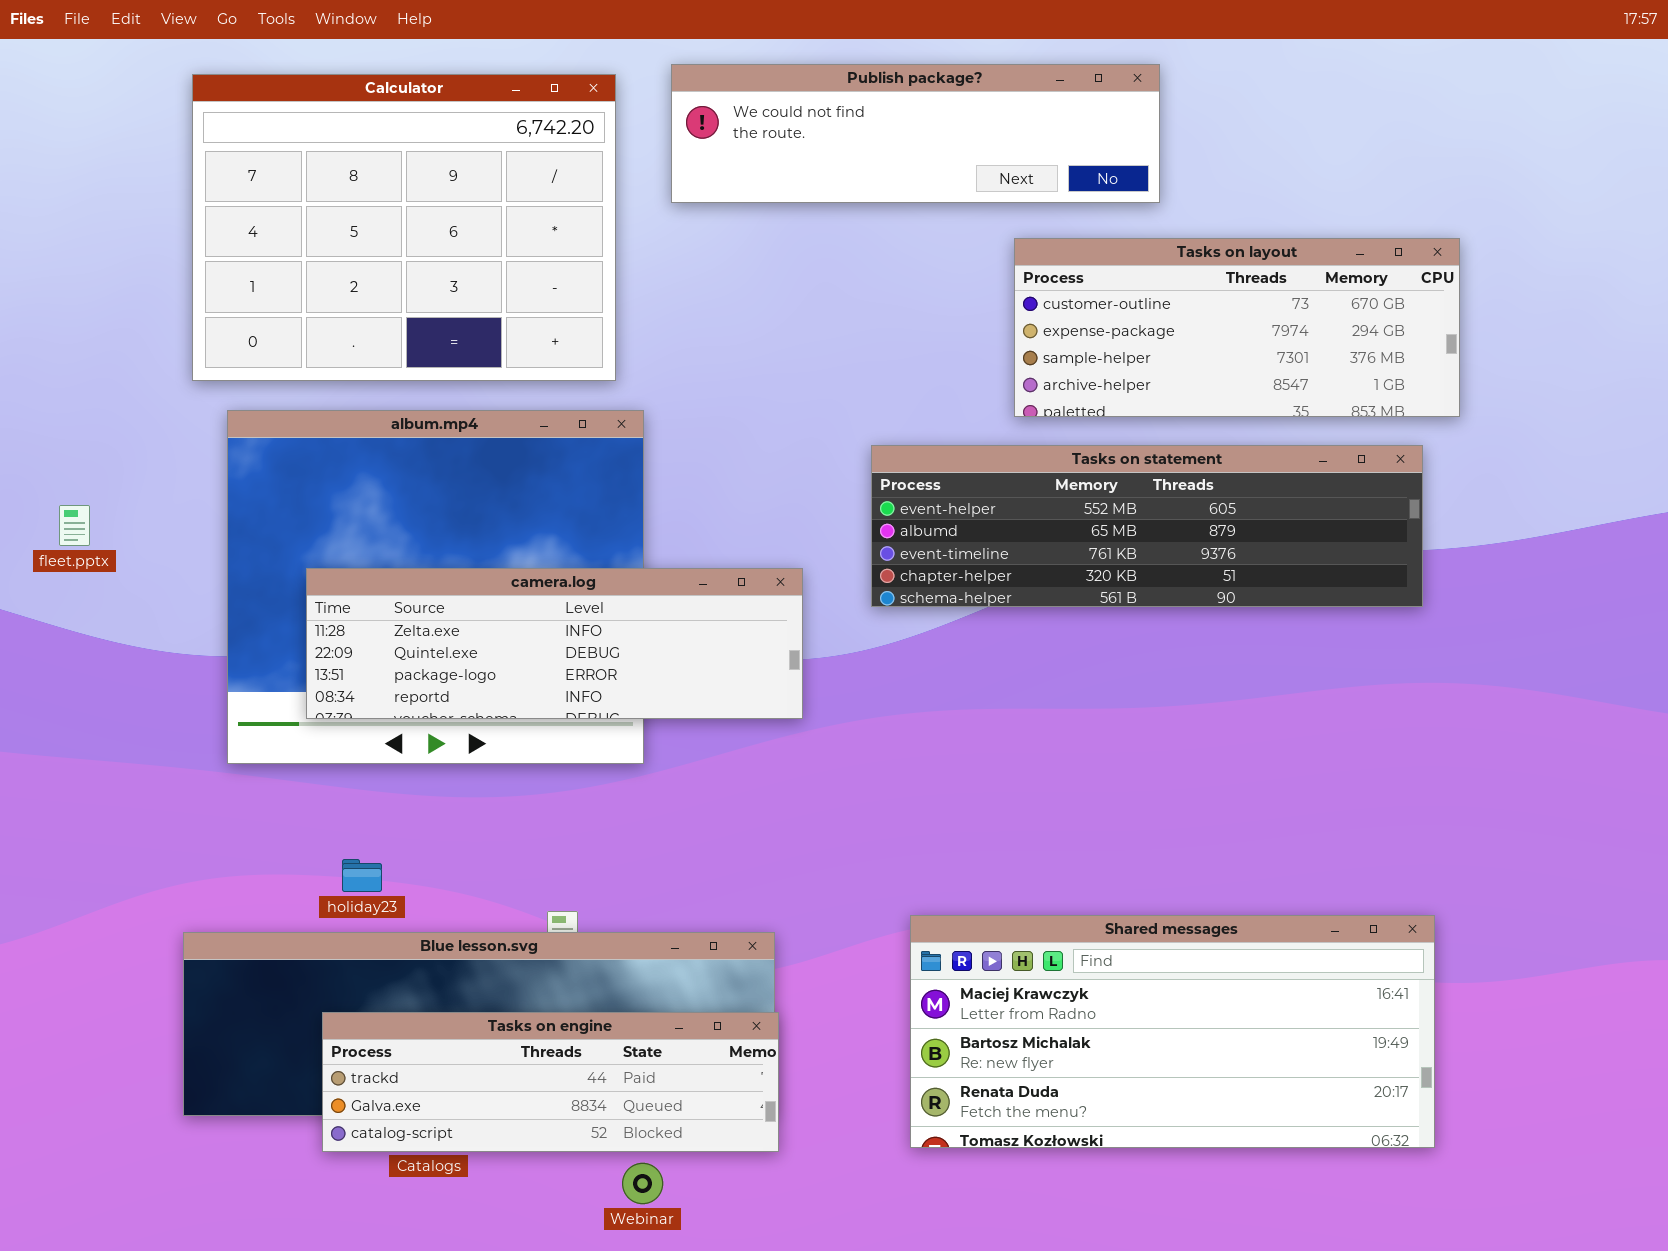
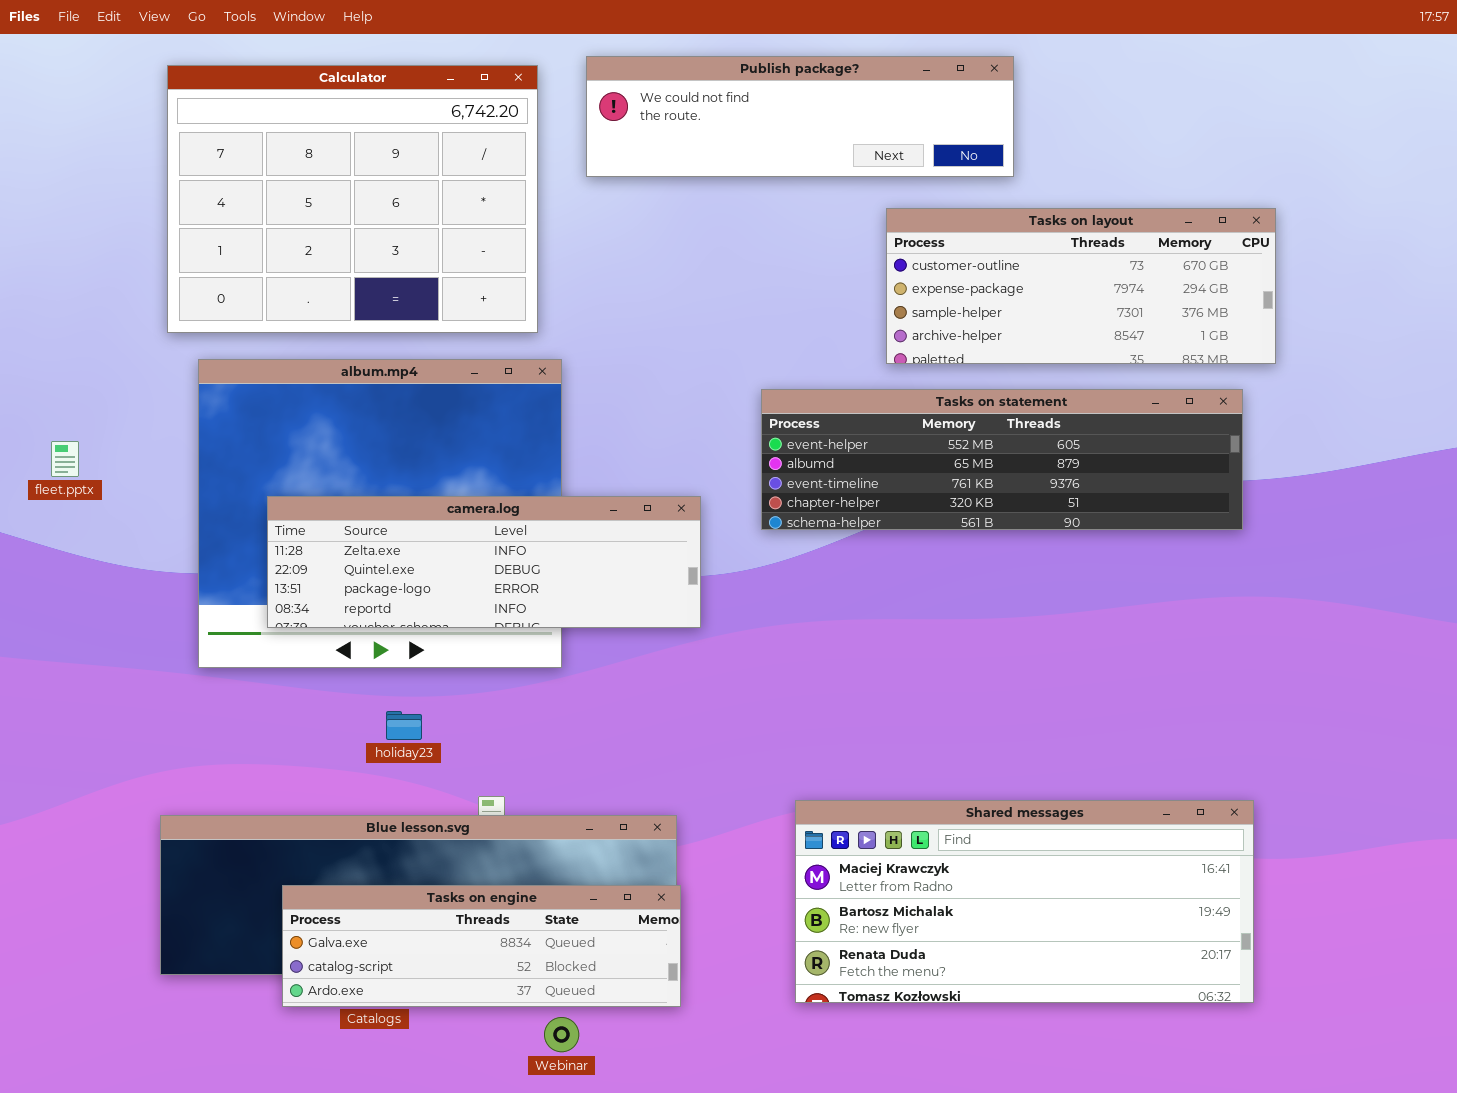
holiday23: [342,859,382,892] -> [386,711,422,740], moved
Tasks on engine: [322,1012,779,1152] -> [282,885,681,1007], scrolled down 1 row

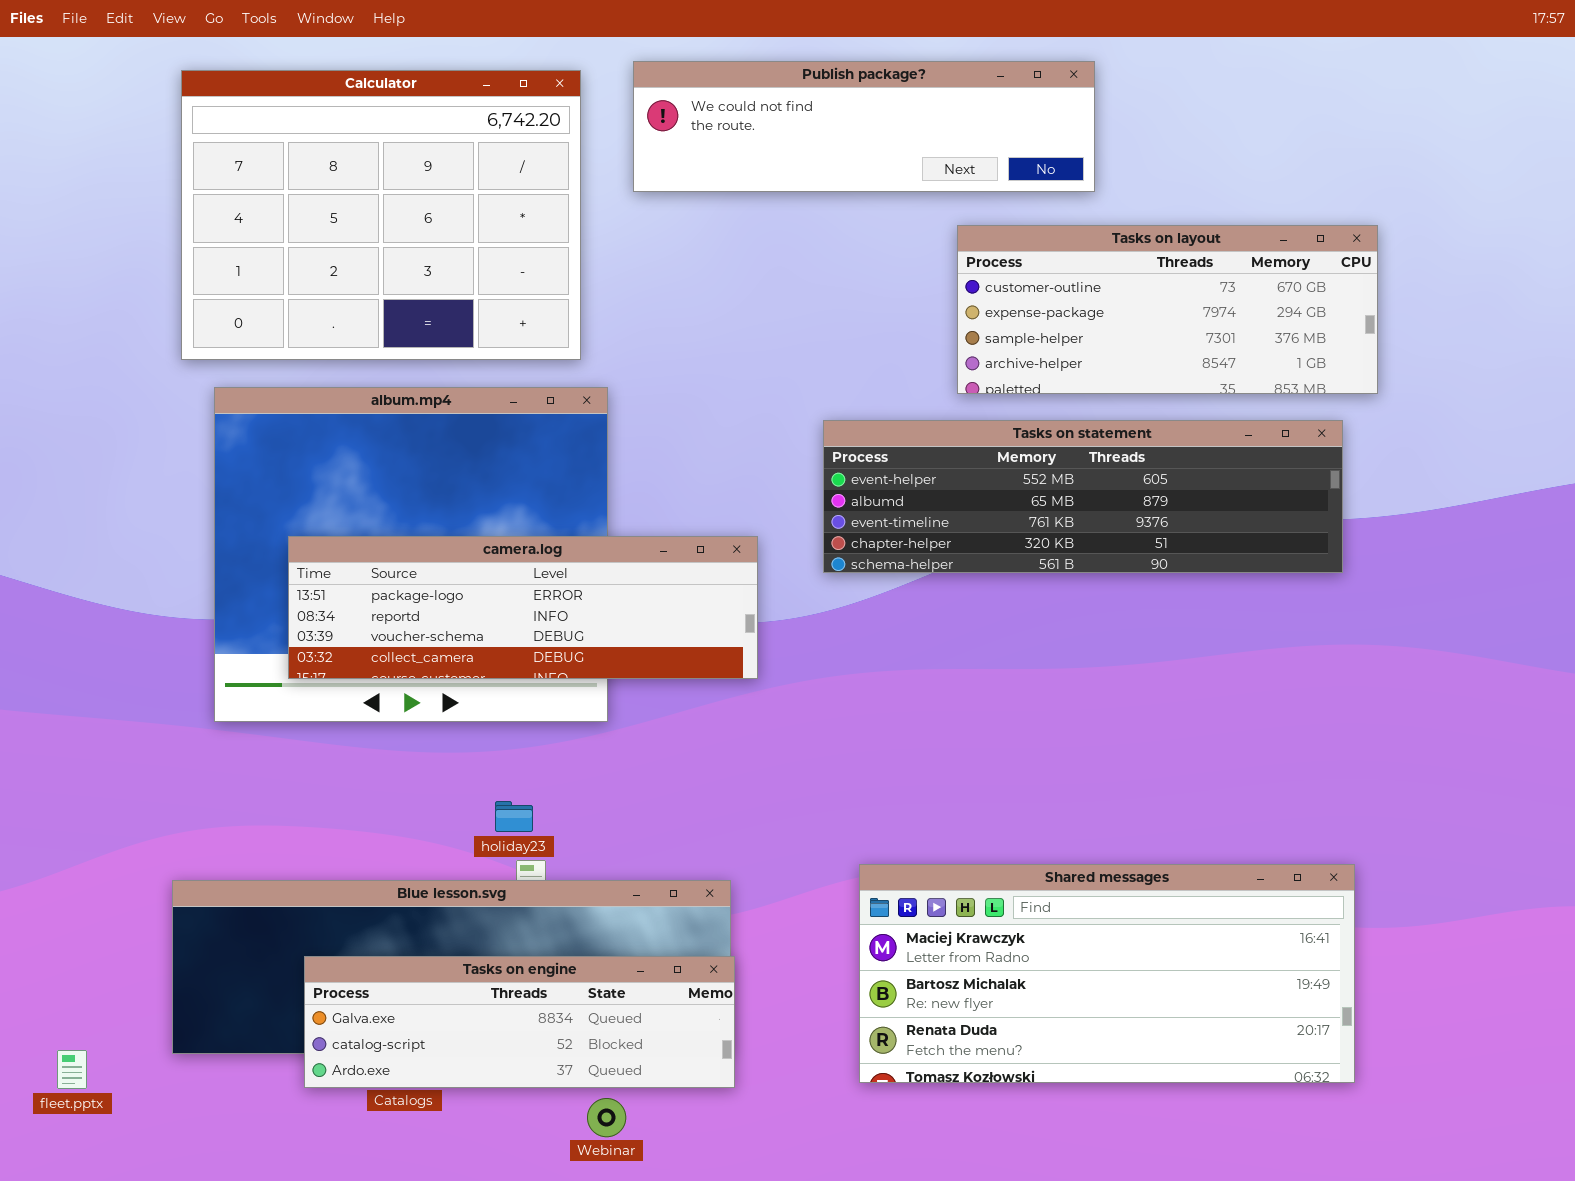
fleet.pptx: [51,441,79,477] -> [57,1050,87,1089], moved
camera.log: [267,496,701,628] -> [288,536,758,679], scrolled down 2 rows
holiday23: [386,711,422,740] -> [495,801,533,832], moved

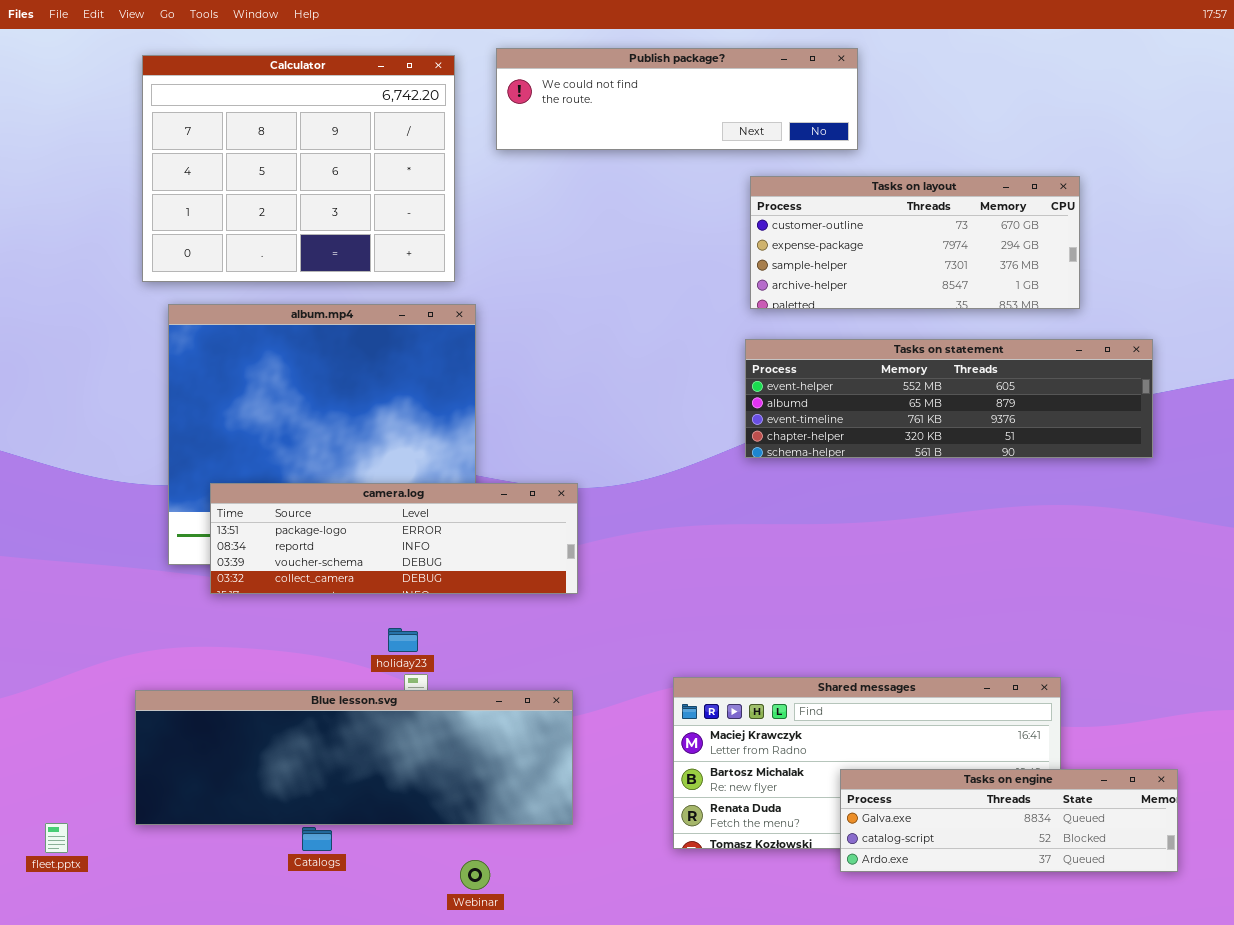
Tasks on statement: [823,420,1343,573] -> [745,339,1153,458], moved
camera.log: [288,536,758,679] -> [210,483,578,594], moved
Tasks on engine: [304,956,735,1088] -> [840,769,1178,872], moved

